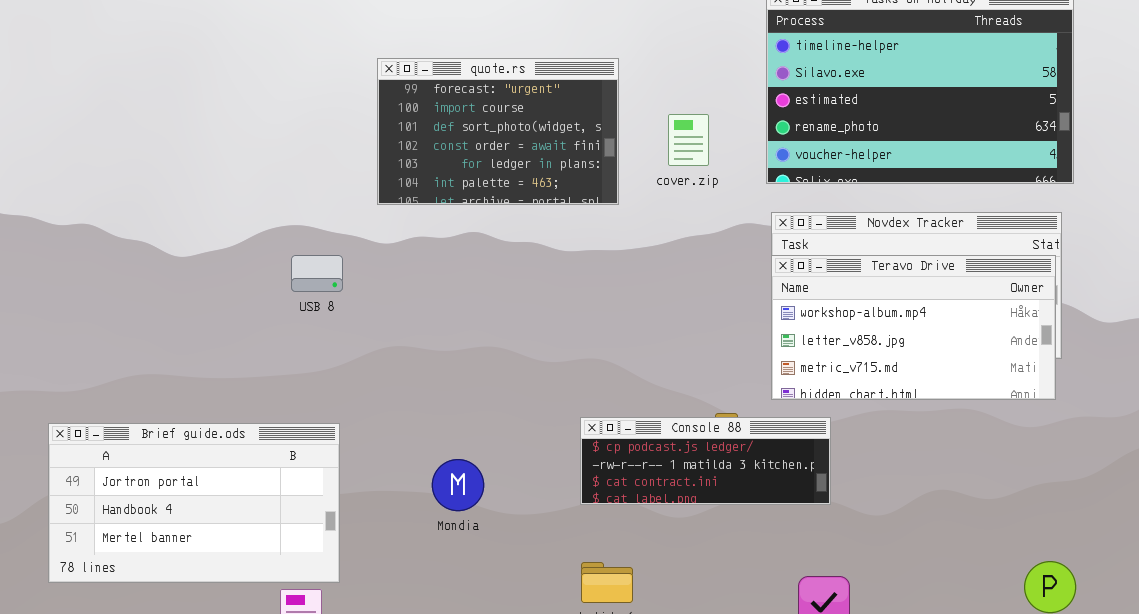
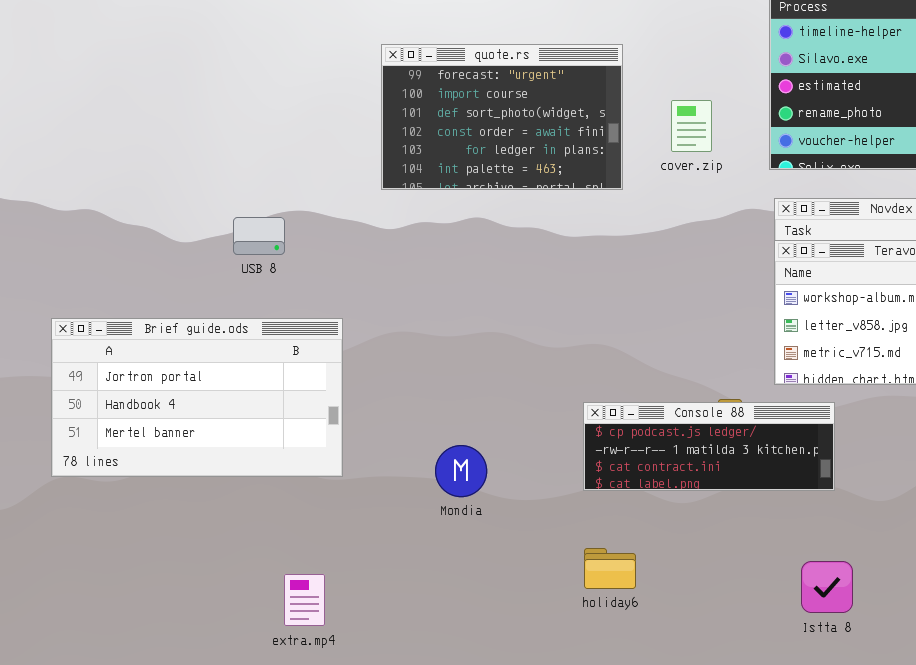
USB 8: [291,255,343,292] -> [233,217,285,255], moved
Brief guide.ods: [48,423,340,583] -> [51,318,343,477], moved

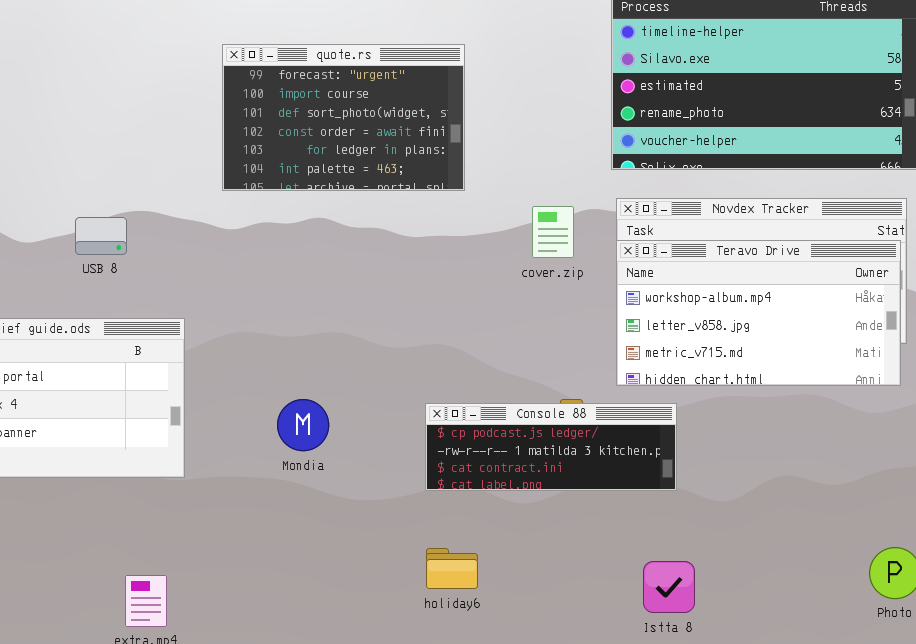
cover.zip: [671,100,712,152] -> [532,206,574,258], moved
Mondia: [435,445,487,497] -> [277,399,329,451], moved

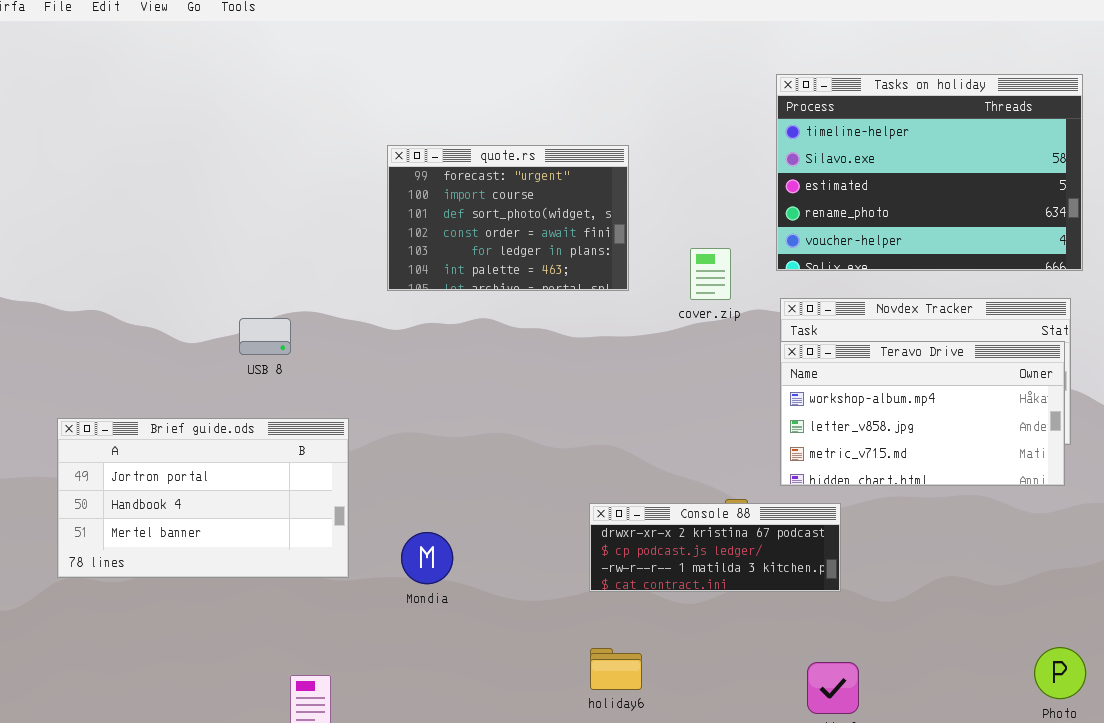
cover.zip: [532,206,574,258] -> [690,248,731,300], moved
Mondia: [277,399,329,451] -> [401,532,453,584], moved
Console 88: [425,403,677,491] -> [589,503,841,592], scrolled up 1 row

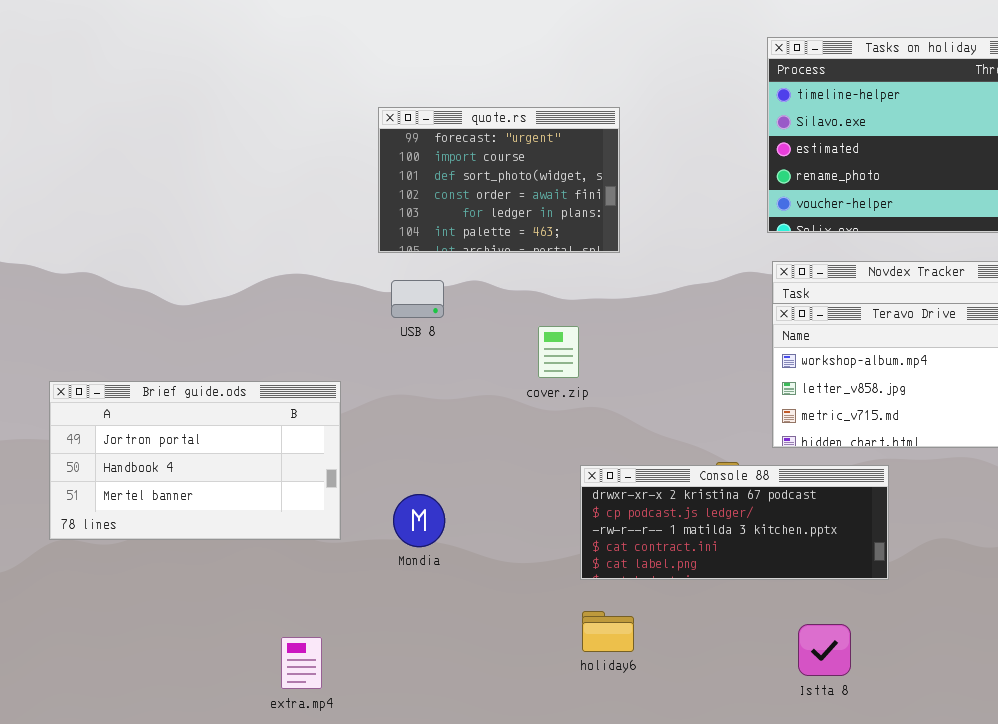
cover.zip: [690,248,731,300] -> [538,326,579,378], moved
USB 8: [239,318,291,355] -> [391,280,444,318], moved
Console 88: [589,503,841,592] -> [580,465,889,580], resized

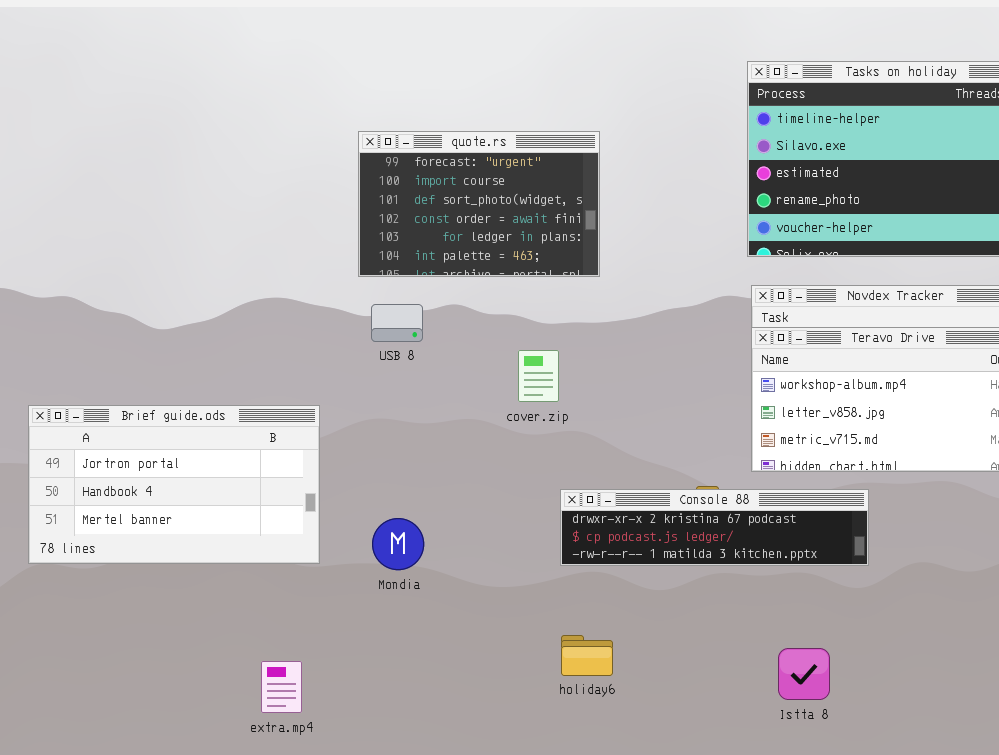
Console 88: [580,465,889,580] -> [560,489,869,566], resized

